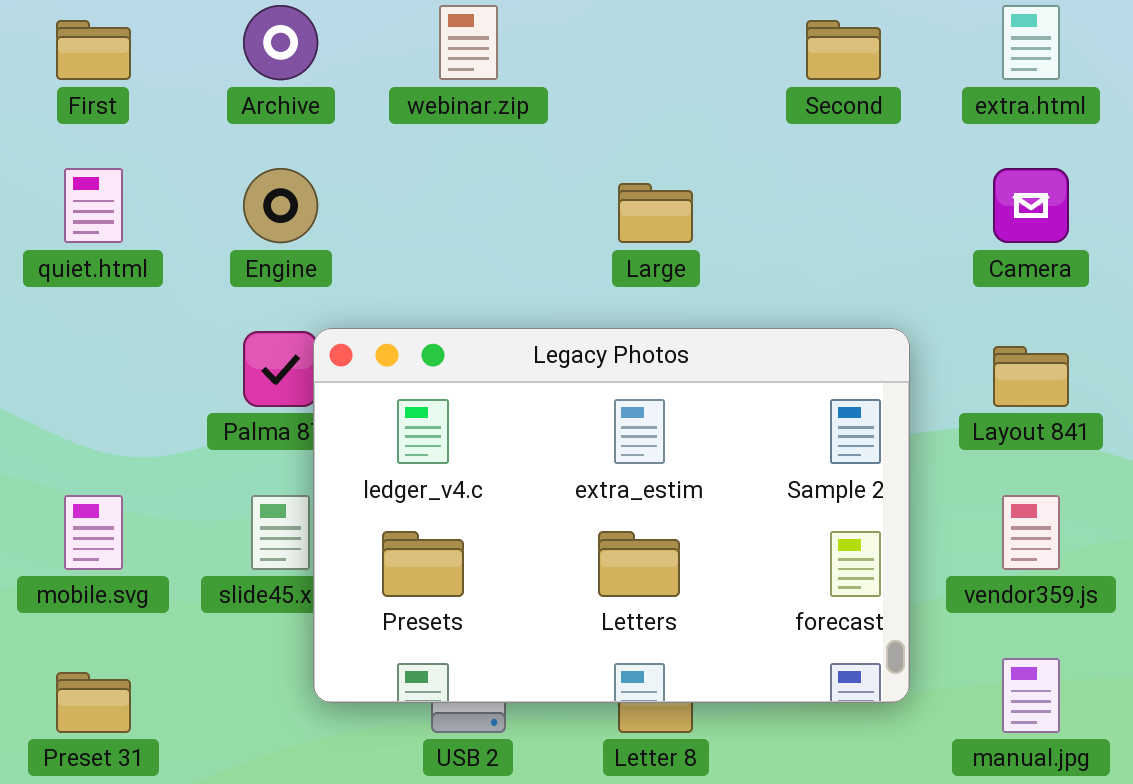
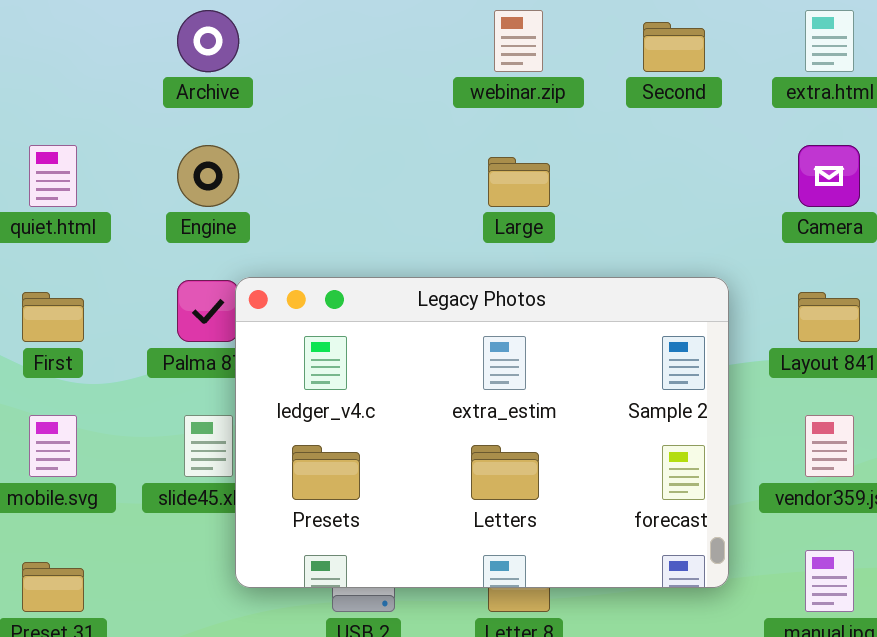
webinar.zip: [439,5,498,80] -> [494,10,543,72], moved
First: [56,20,131,80] -> [22,292,84,342], moved

